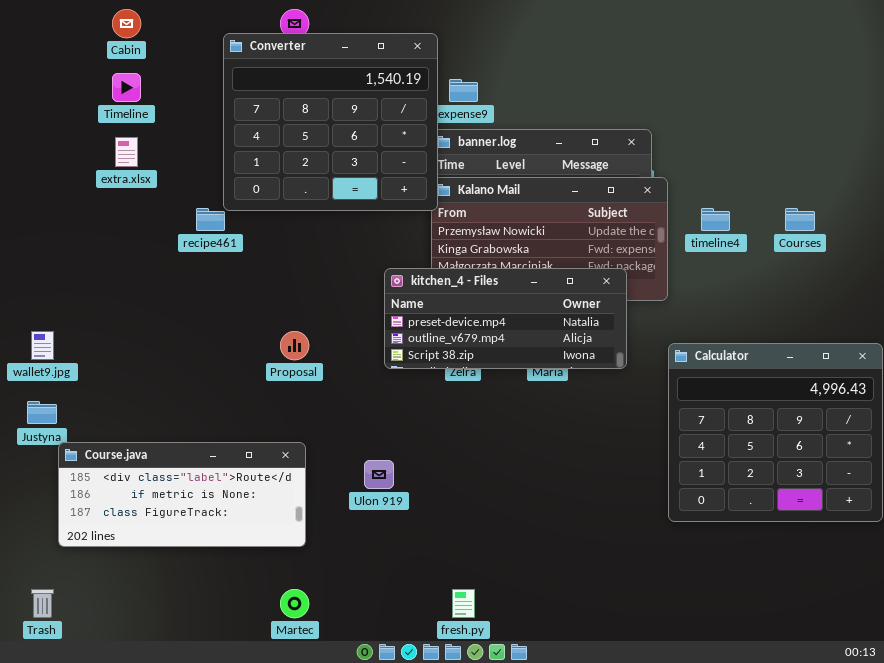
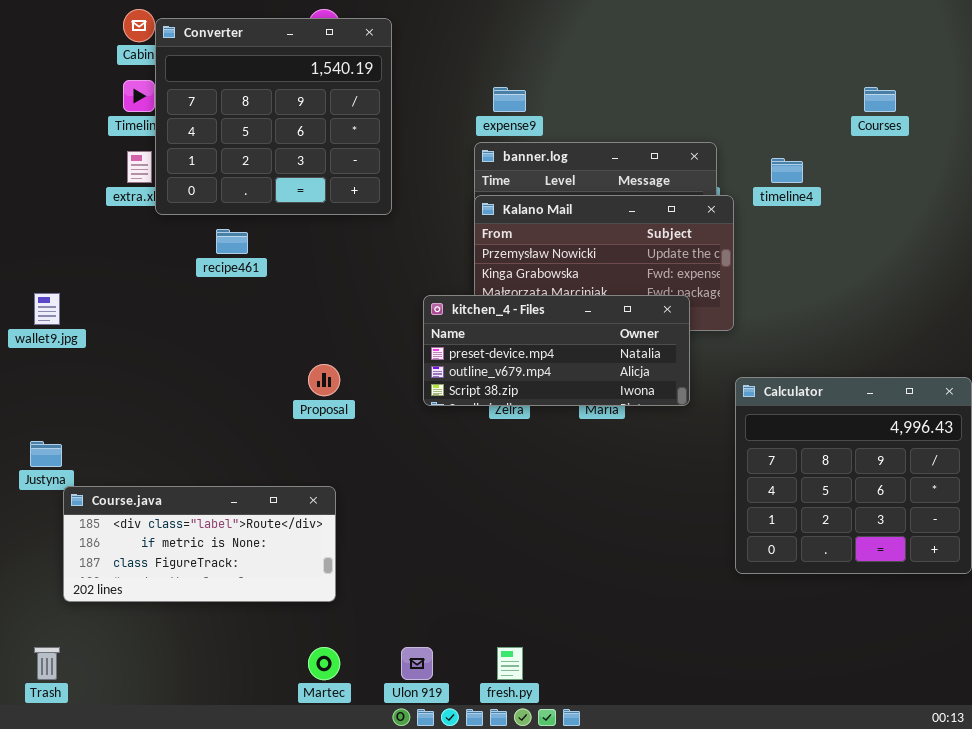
Converter: [223,33,438,211] -> [155,18,392,215], moved
timeline4: [701,208,730,231] -> [771,158,803,183], moved
Courses: [785,208,815,231] -> [864,87,896,112], moved
wallet9.jpg: [31,331,54,360] -> [34,293,60,325], moved
Ulon 919: [364,460,394,489] -> [401,647,433,680], moved

